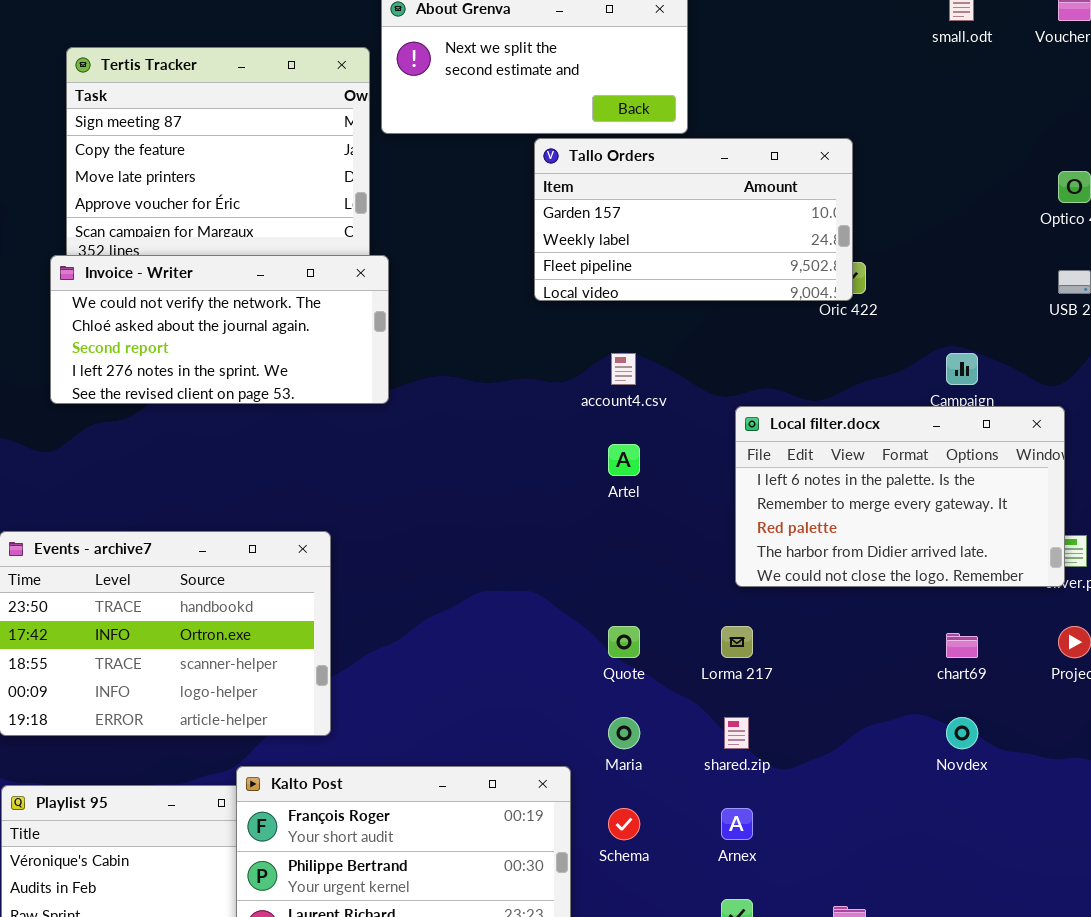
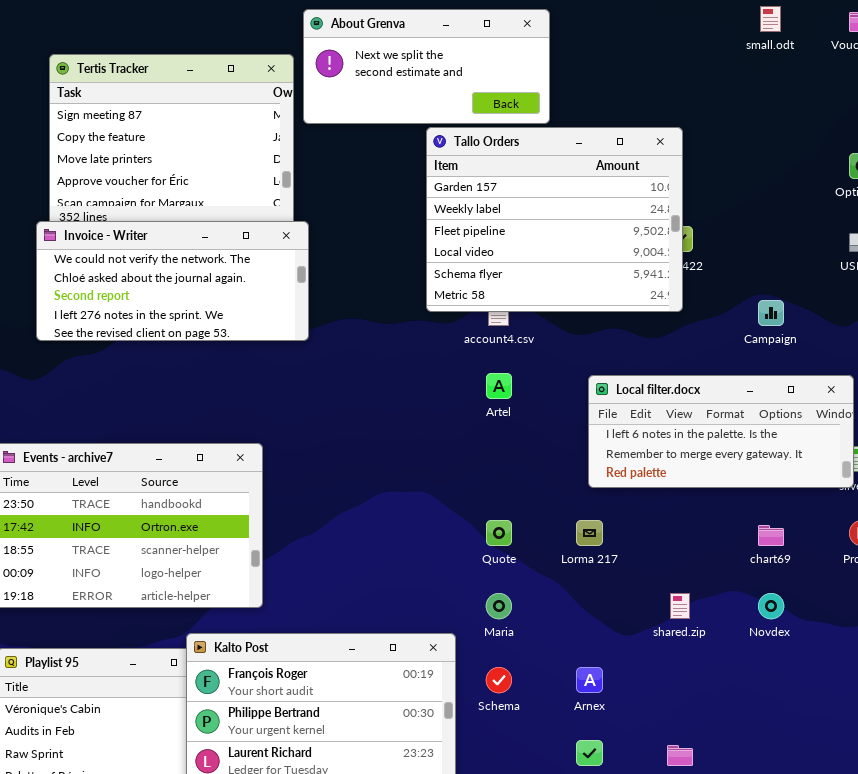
Tallo Orders: [534,138,853,301] -> [426,127,683,312], resized
Local filter.docx: [735,406,1065,587] -> [588,375,854,488], resized
shared.zip: [724,717,749,749] -> [670,593,690,619], moved

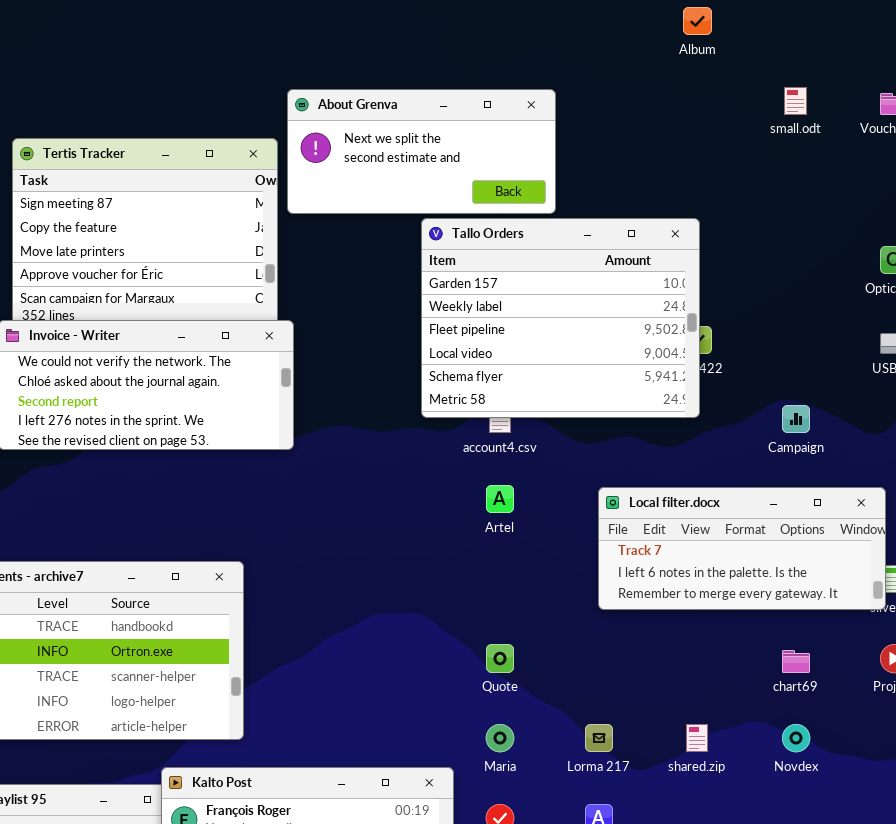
Local filter.docx: [588,375,854,488] -> [598,487,886,610], scrolled up 1 row
Lorma 217: [576,520,603,546] -> [585,724,613,752], moved

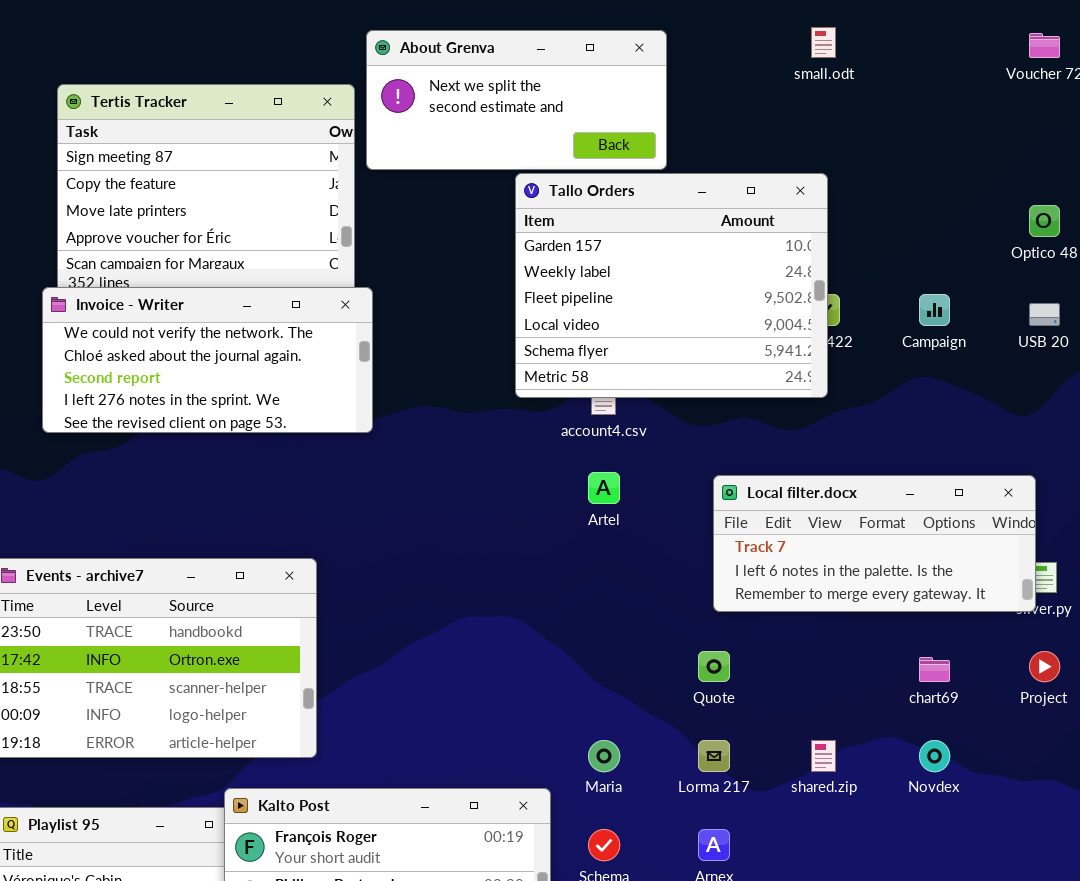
small.odt: [784,87,807,115] -> [811,27,836,58], moved
Campaign: [782,405,810,433] -> [919,294,950,326], moved
Quote: [486,644,514,673] -> [698,651,730,682], moved

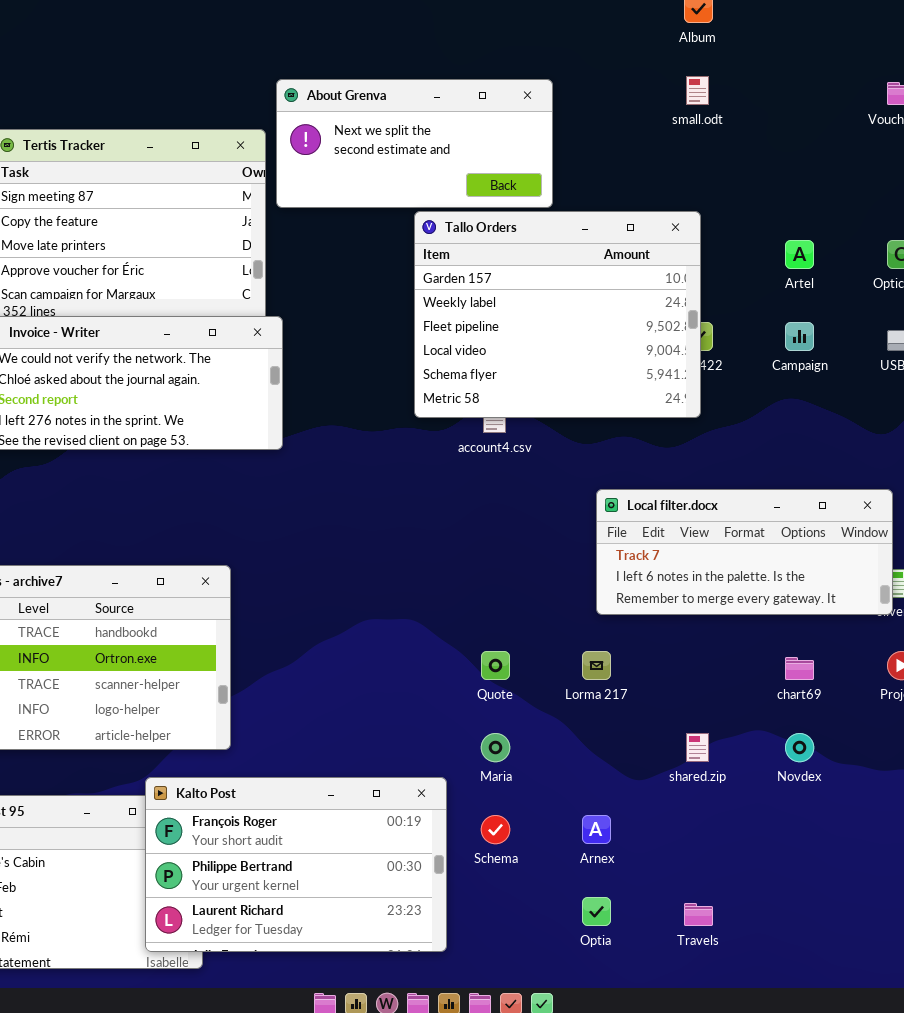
Artel: [588,472,620,504] -> [785,240,814,269], moved
Quote: [698,651,730,682] -> [481,651,510,680], moved
Lorma 217: [698,740,730,772] -> [582,651,611,680], moved

